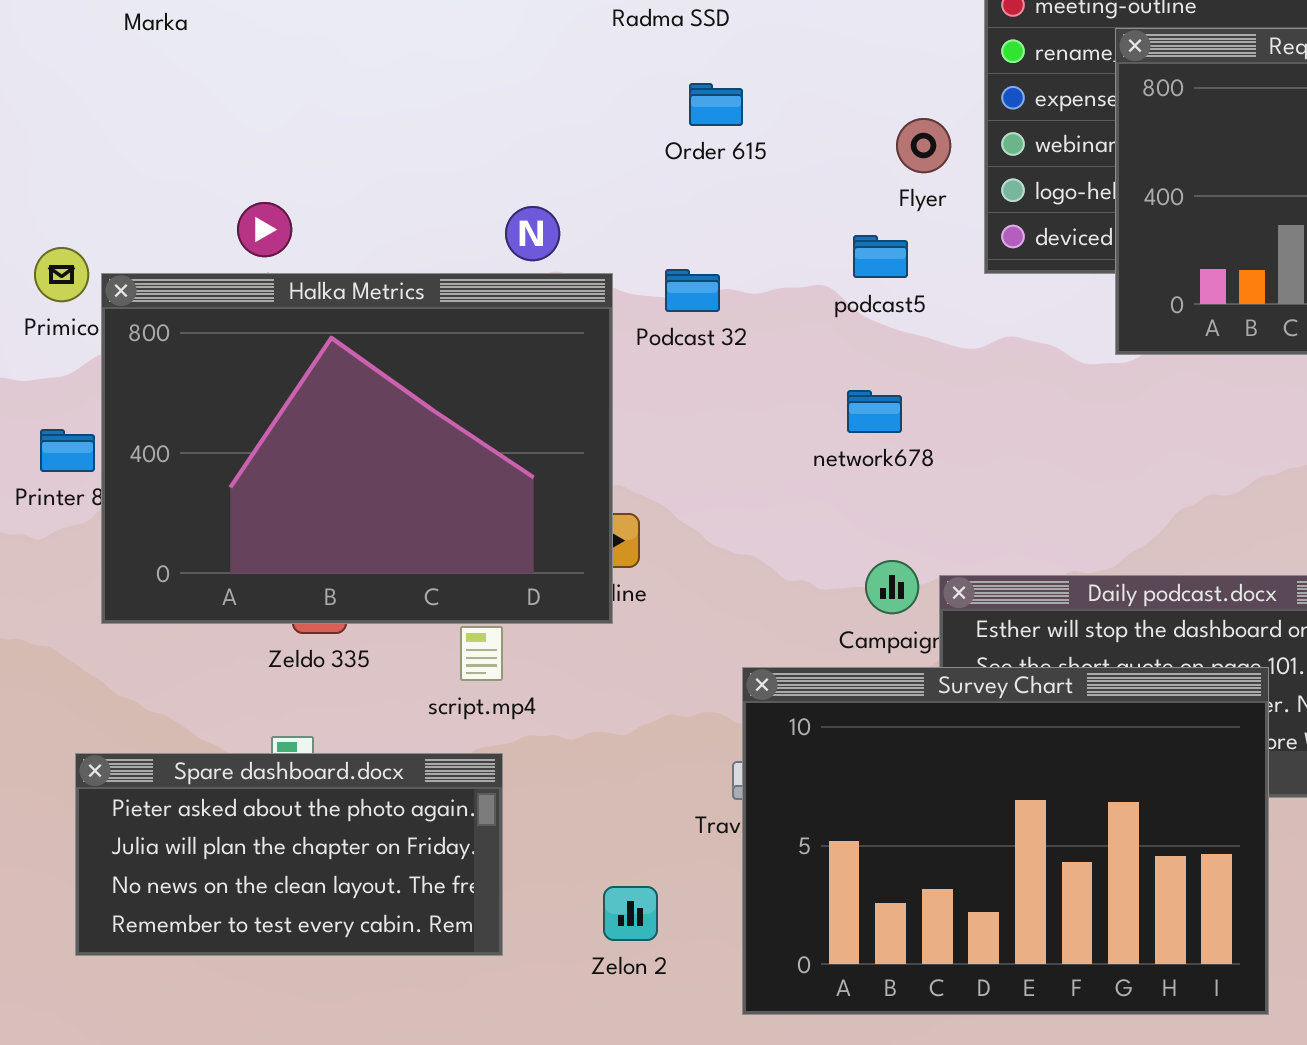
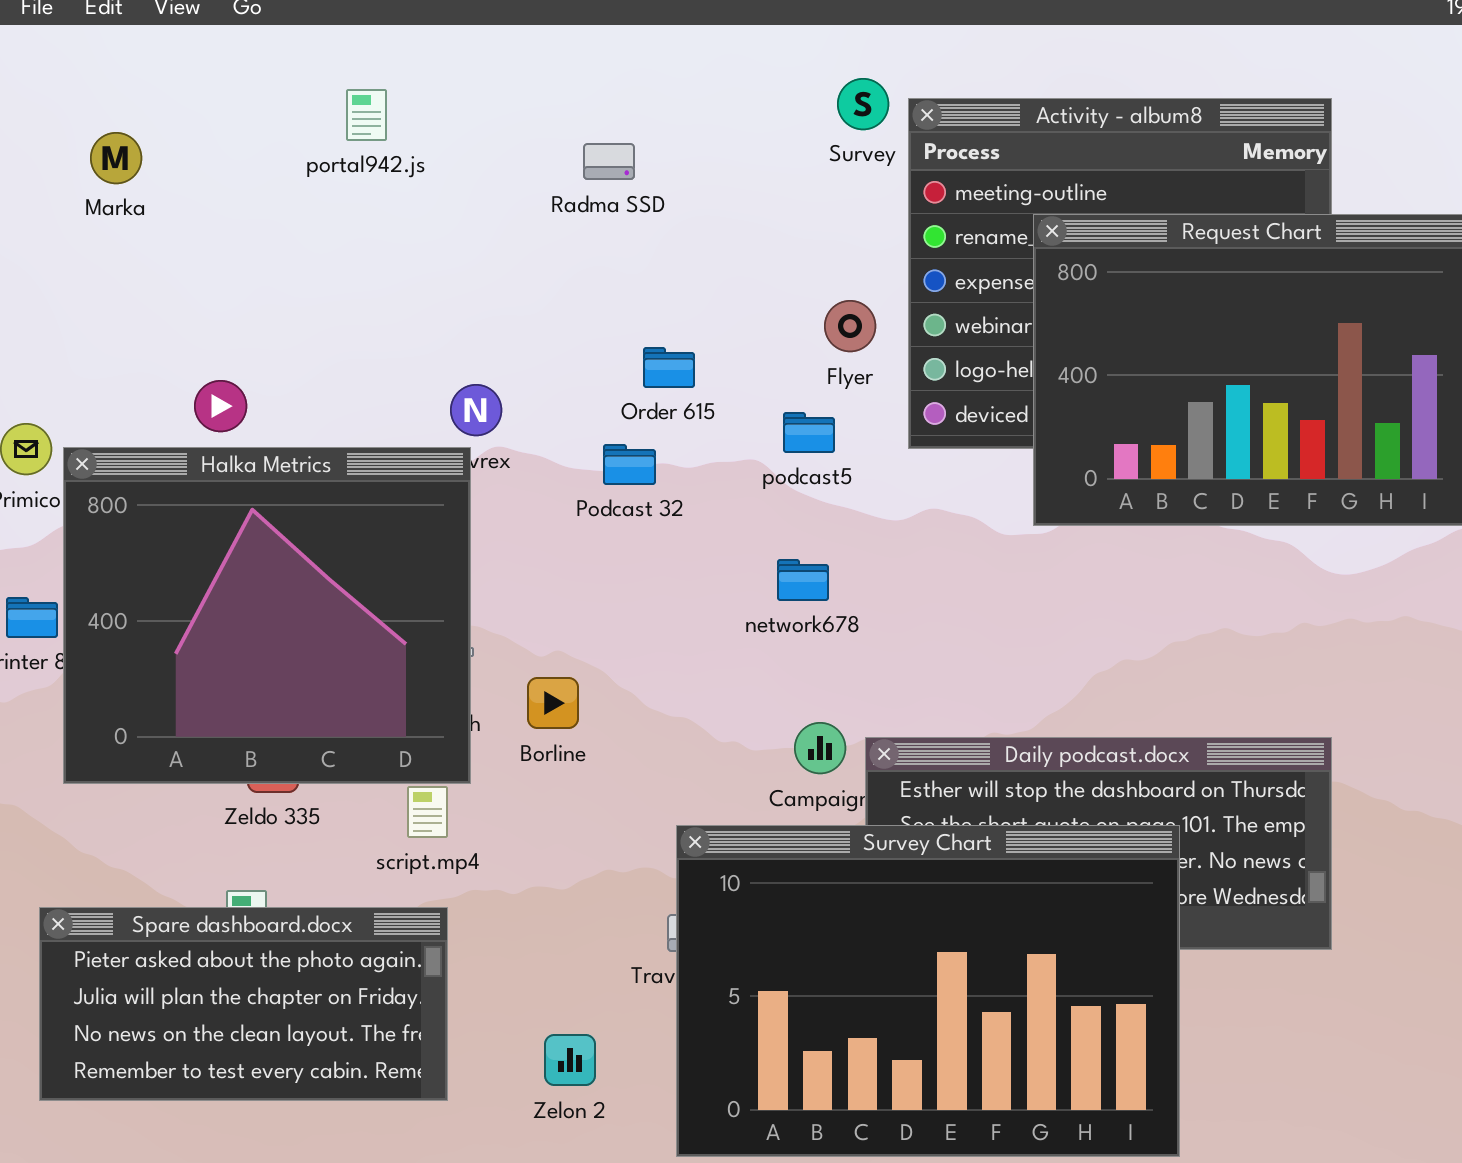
Order 615: [689,83,743,126] -> [643,347,695,388], moved
Halka Metrics: [101,273,613,624] -> [63,447,471,784], resized

